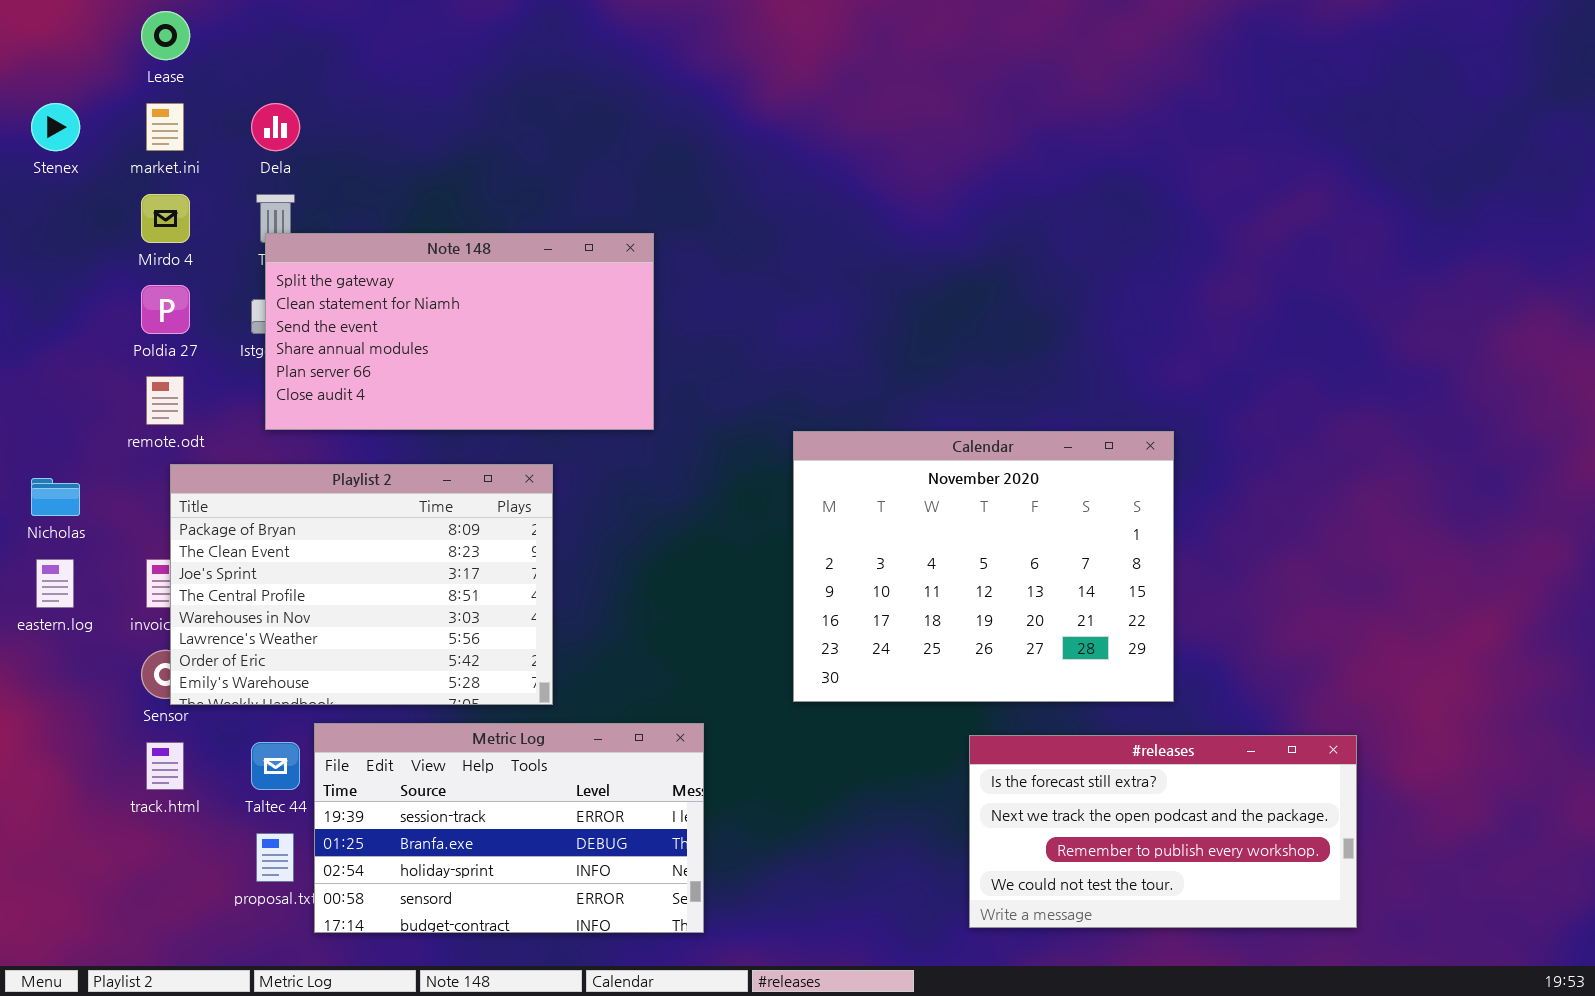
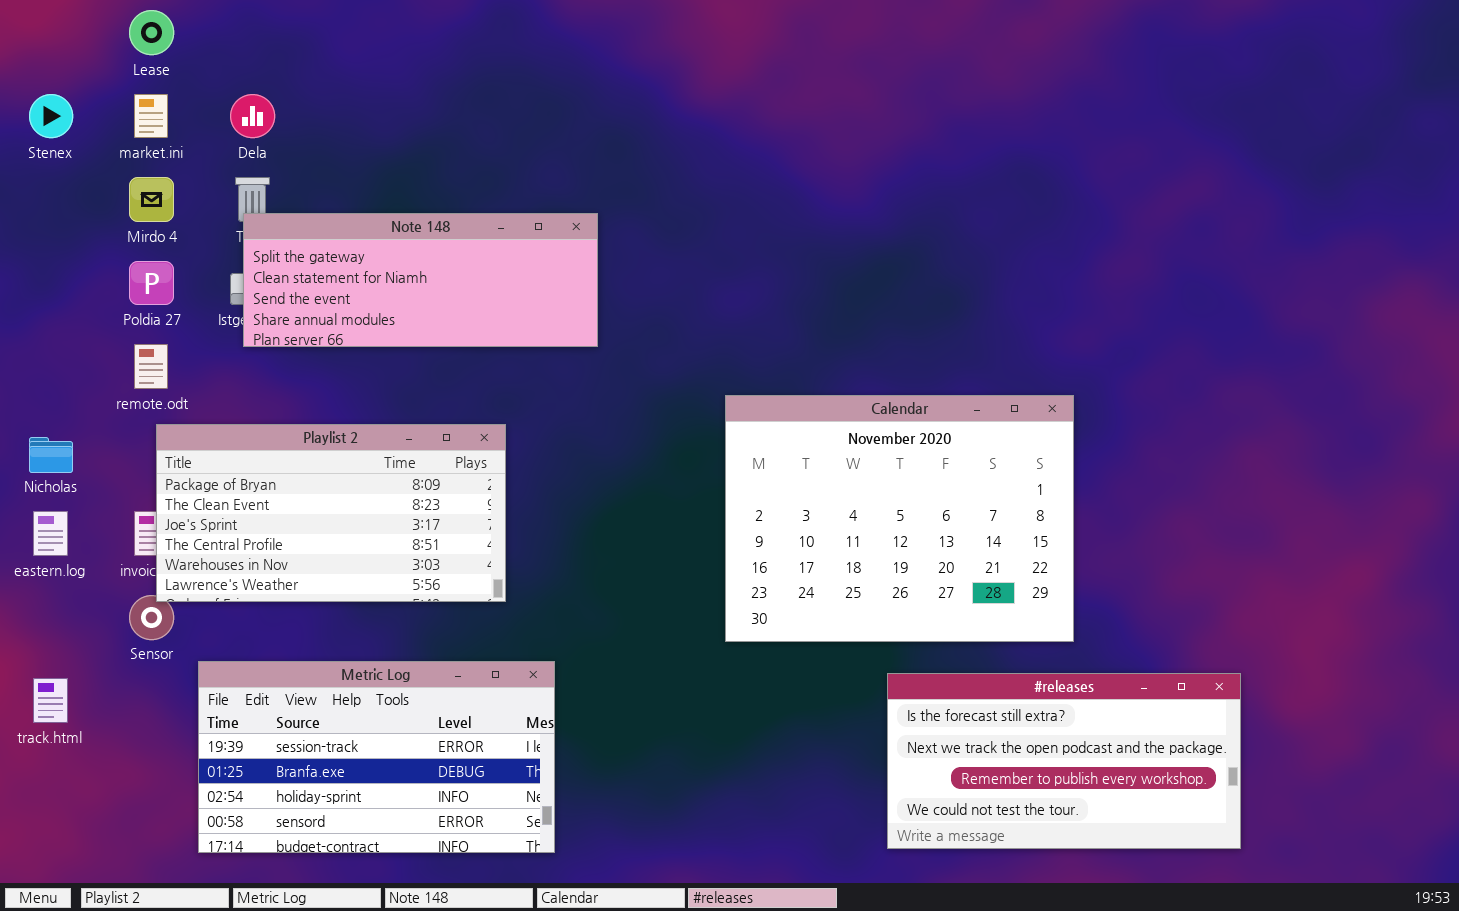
Note 148: [265,233,654,430] -> [243,213,598,347], resized
Playlist 2: [170,464,553,705] -> [156,424,506,602], resized
Metric Log: [314,723,704,933] -> [198,661,555,853], moved
track.html: [146,742,184,790] -> [33,678,68,723], moved

